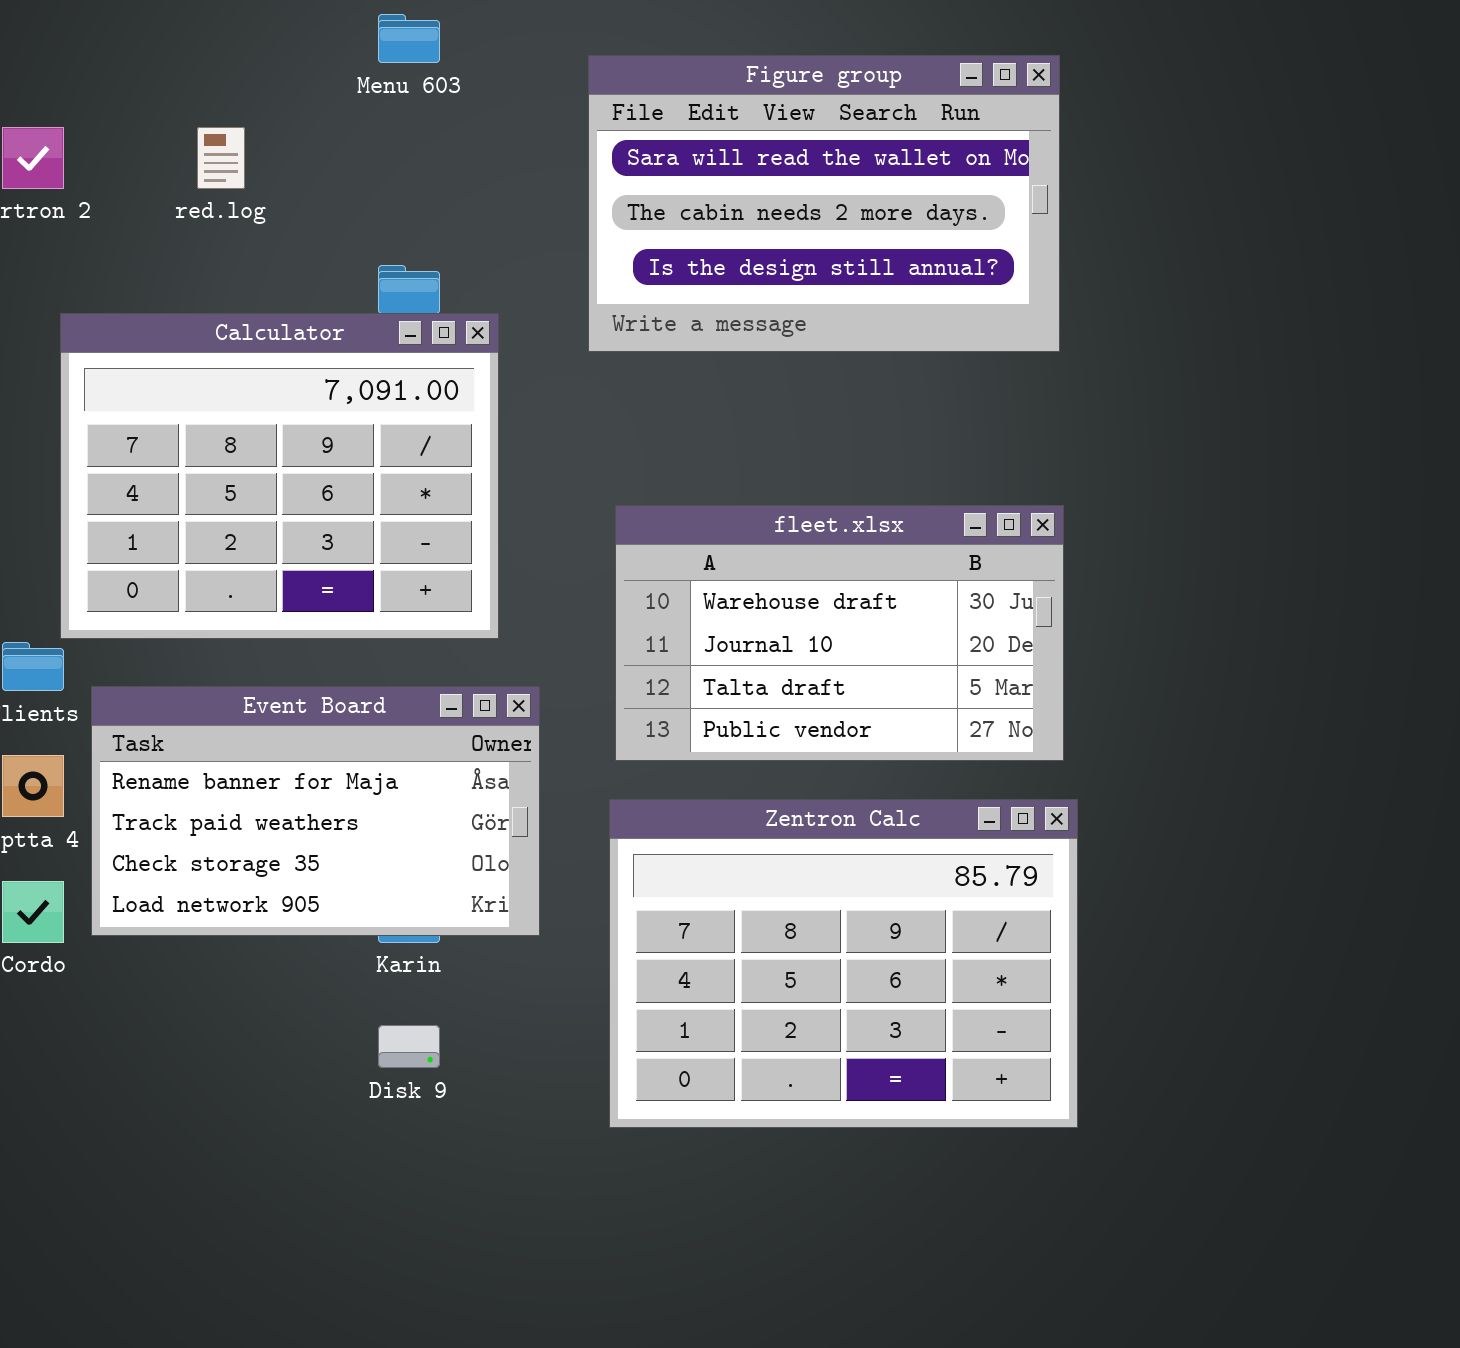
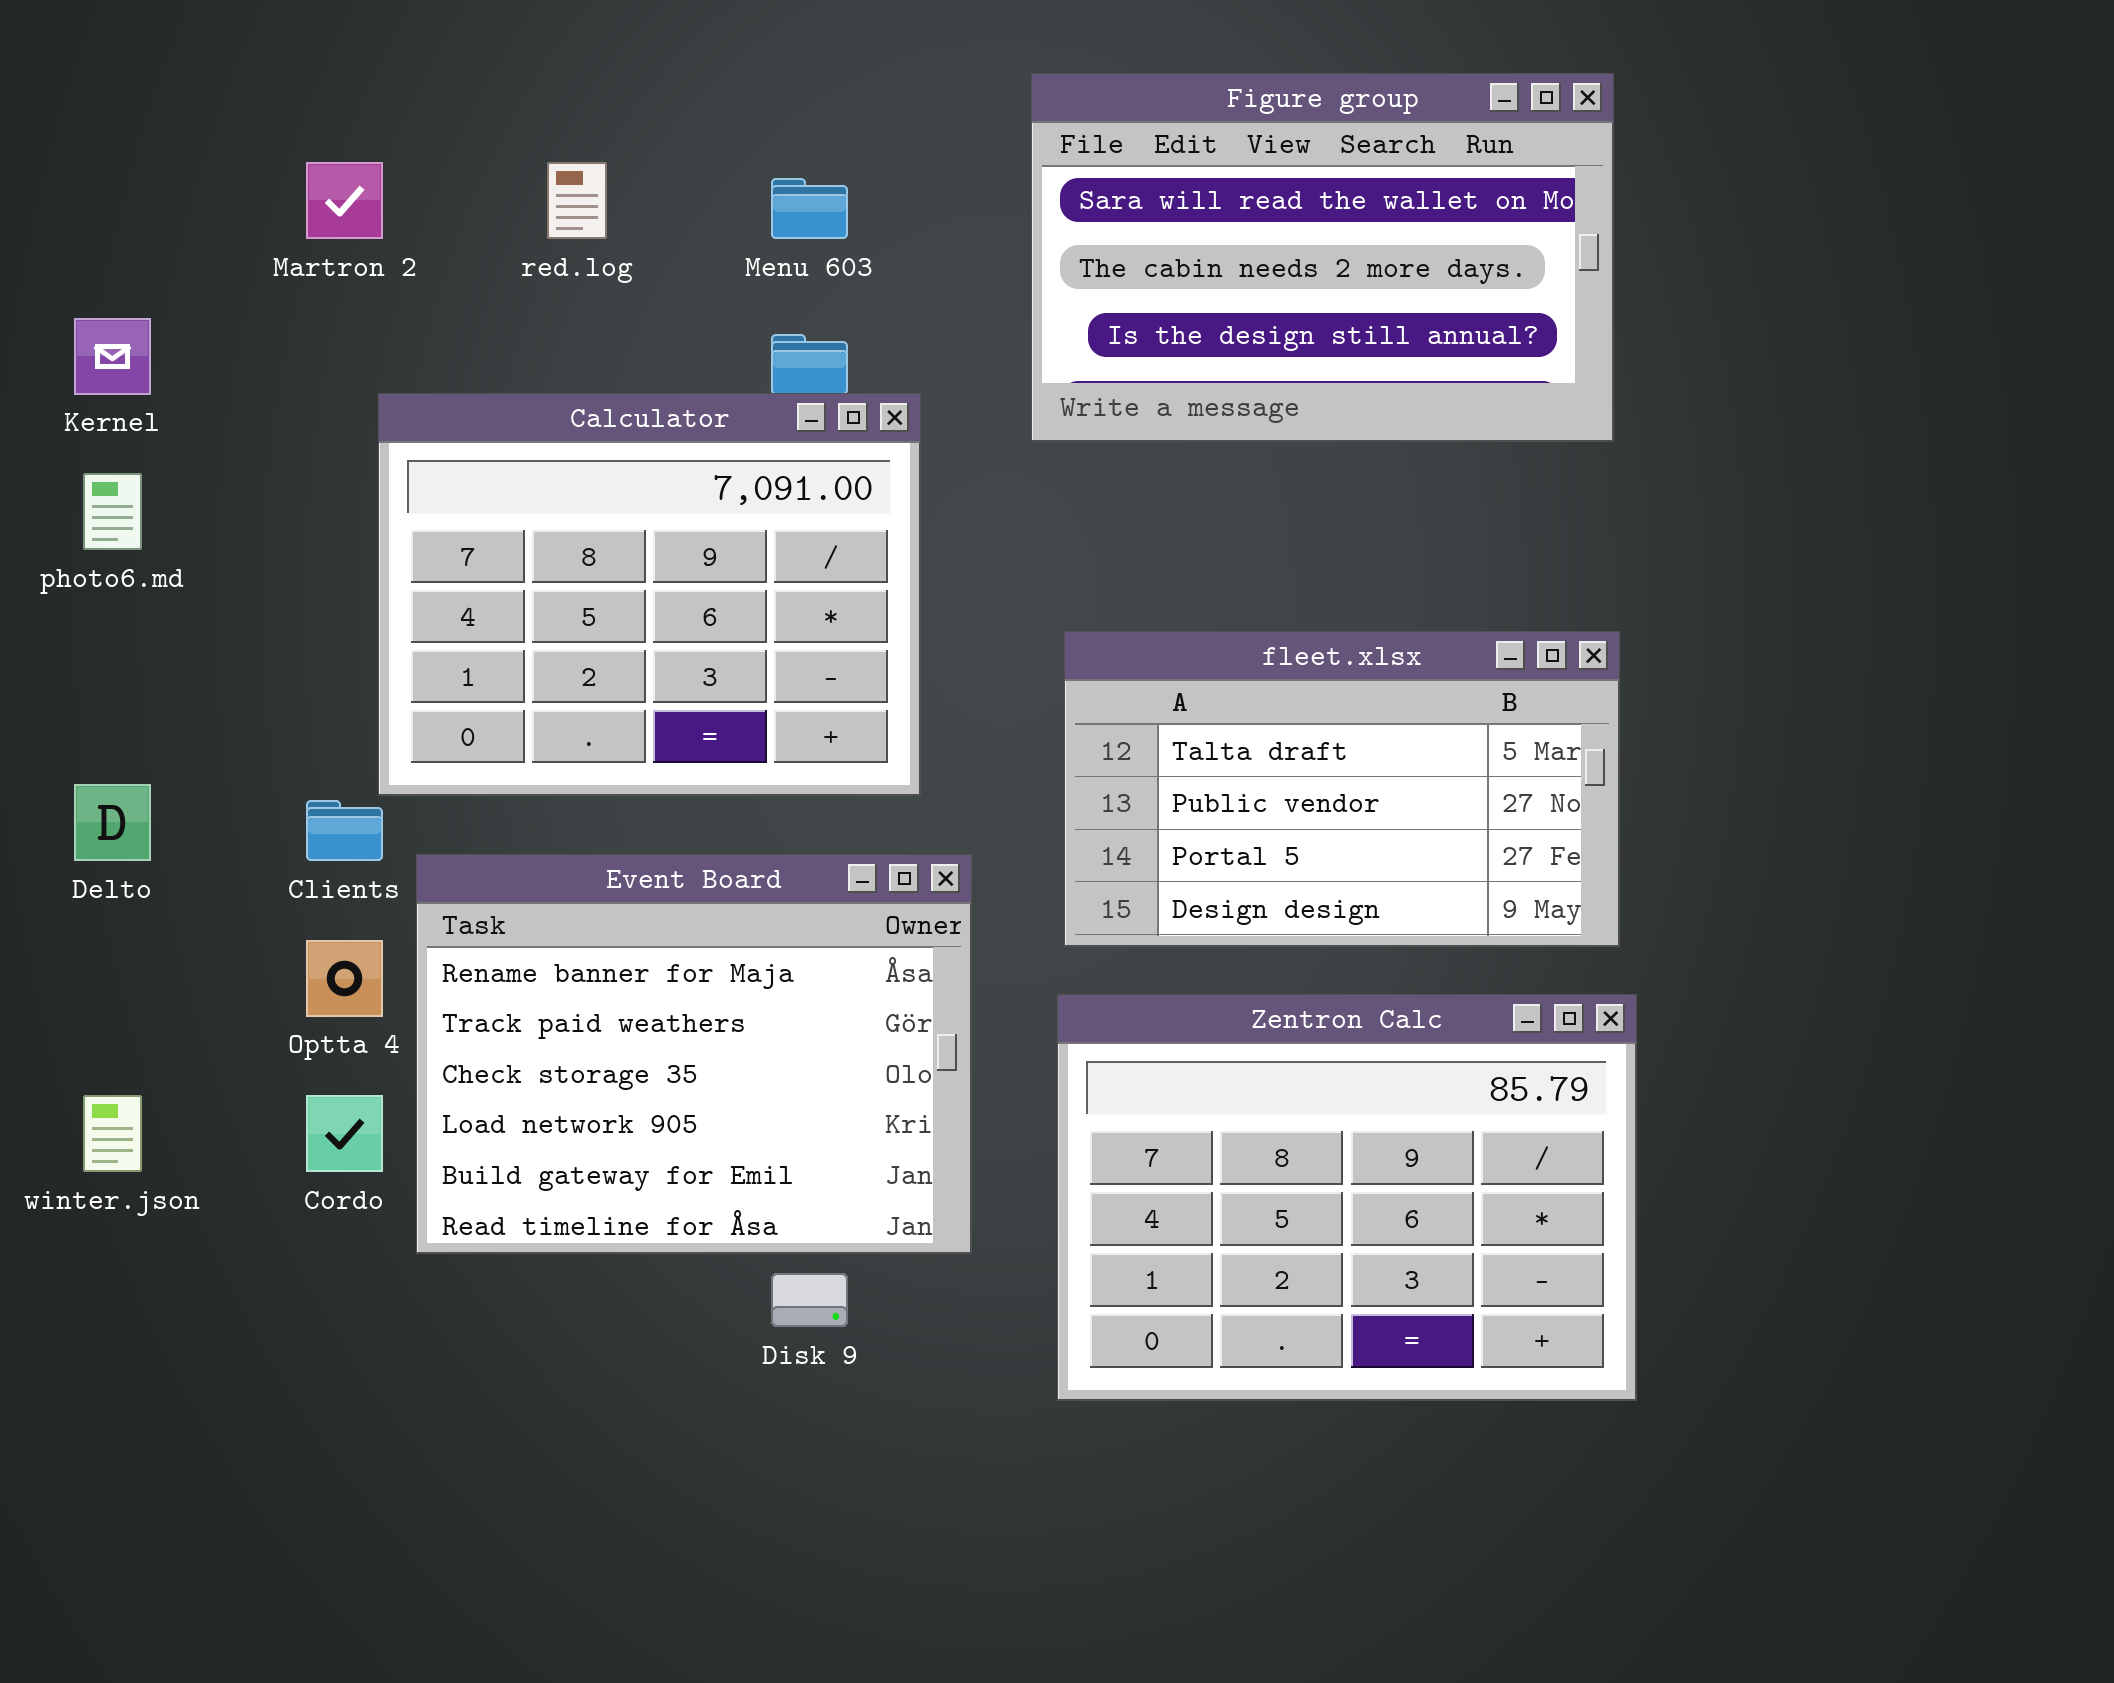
Menu 603: [378,14,440,63] -> [771,178,848,239], moved
fleet.xlsx: [615,505,1064,761] -> [1064,631,1620,947], scrolled down 2 rows
Event Board: [91,686,540,936] -> [416,854,972,1254], resized

